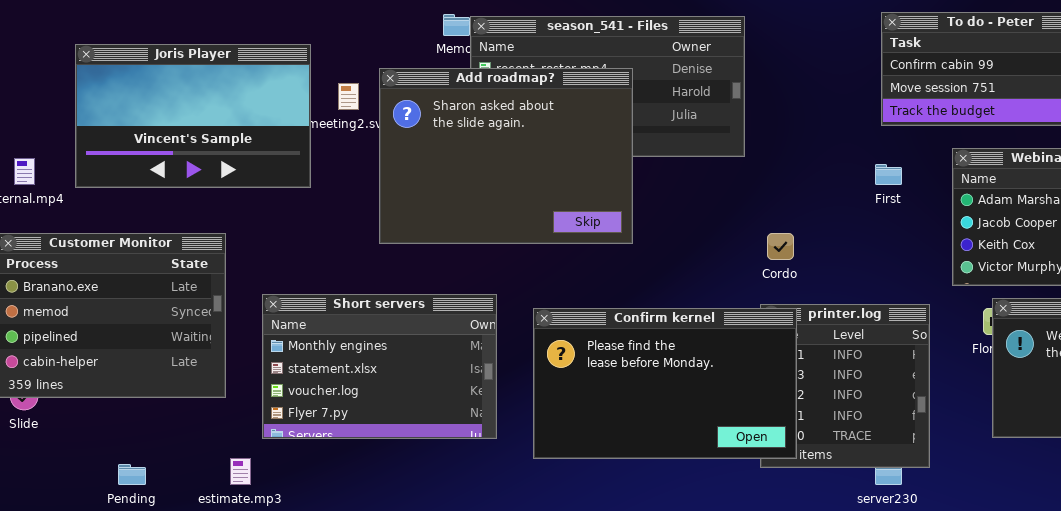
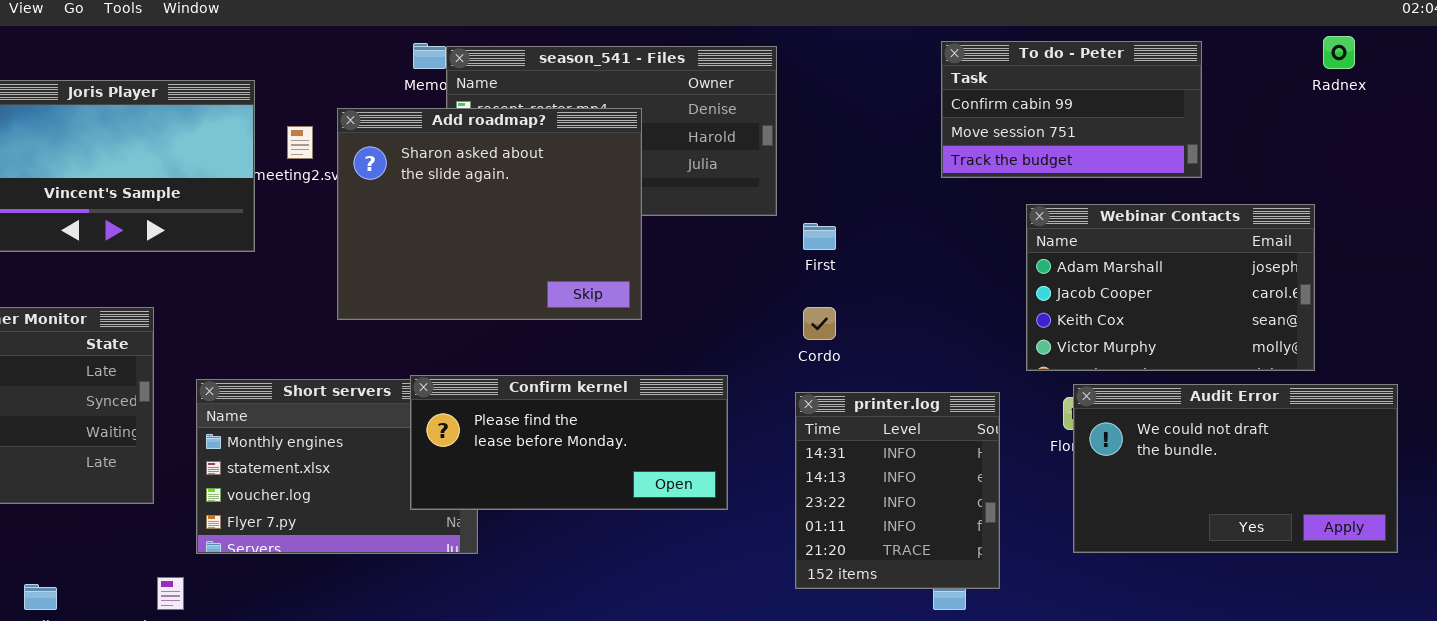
First: [875,164,902,185] -> [803,223,836,250], moved
Confirm kernel: [533,308,797,459] -> [410,375,728,510], moved, resized

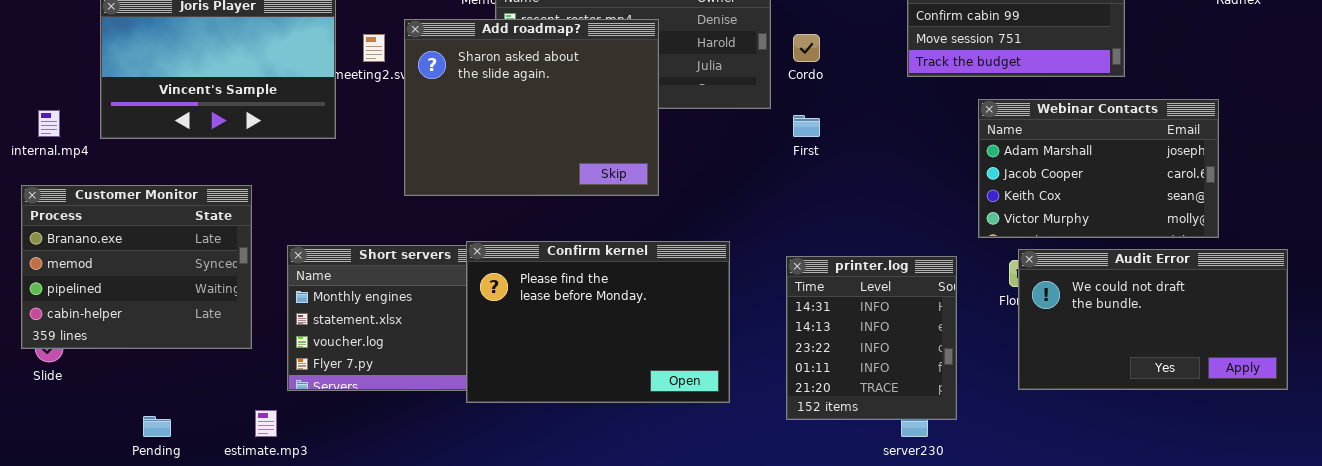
Cordo: [803,307,836,340] -> [793,34,820,62], moved
Confirm kernel: [410,375,728,510] -> [466,241,730,403], resized

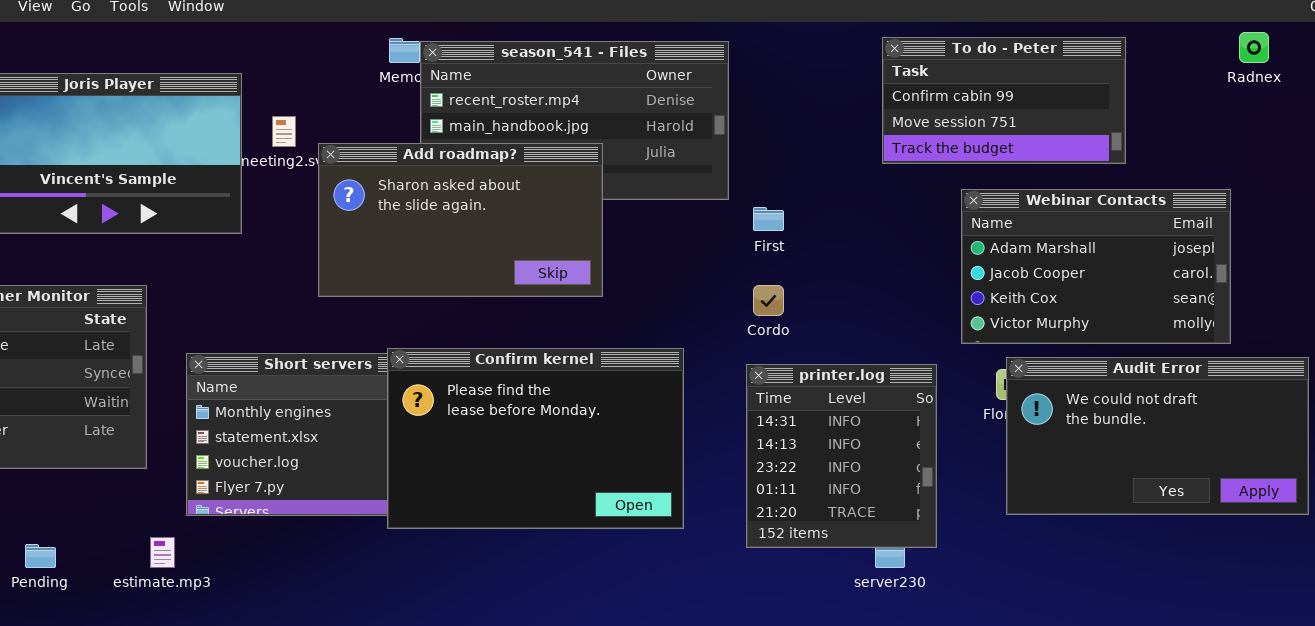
Add roadmap?: [404,19,659,196] -> [318,143,603,297], resized
Cordo: [793,34,820,62] -> [753,285,784,316], moved

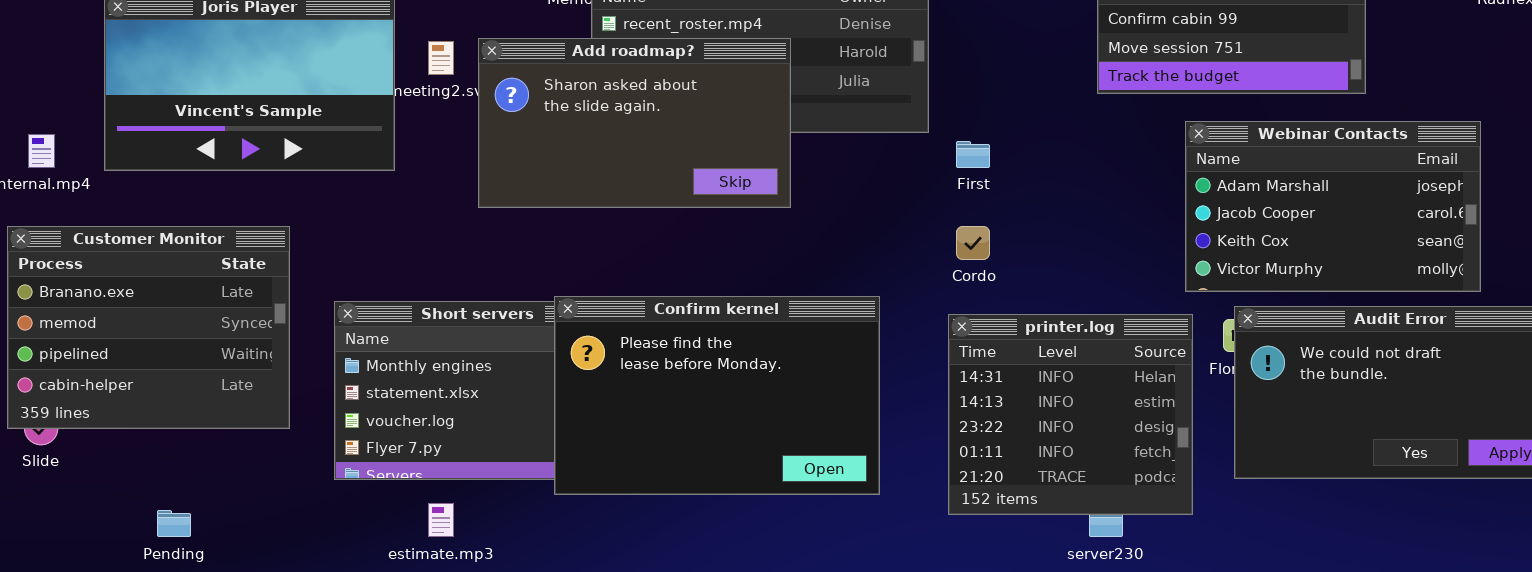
Add roadmap?: [318,143,603,297] -> [478,38,791,208], moved
printer.log: [746,364,937,548] -> [948,314,1193,515], resized
estimate.mp3: [150,537,175,568] -> [428,503,454,537], moved

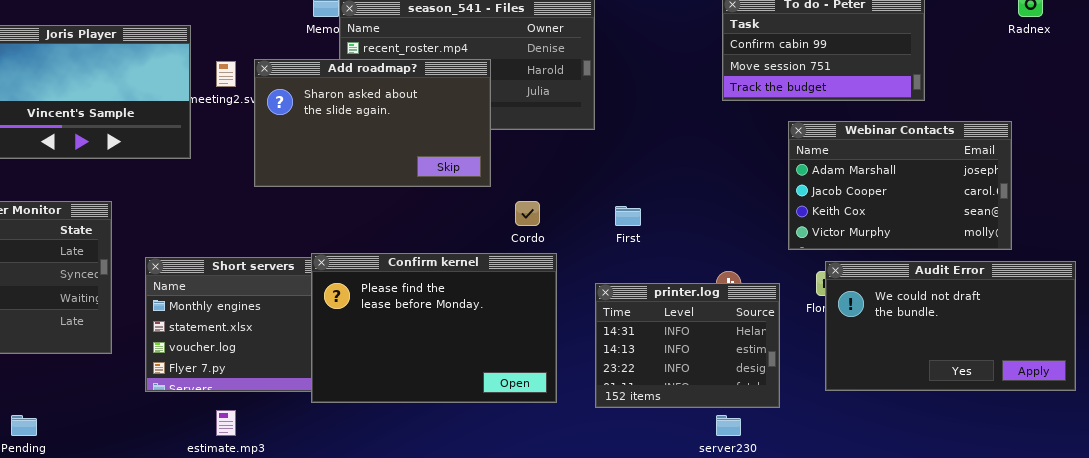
First: [956,141,990,168] -> [615,206,641,226], moved
Cordo: [956,226,990,260] -> [515,201,540,226], moved
printer.log: [948,314,1193,515] -> [595,283,780,408], moved, resized

